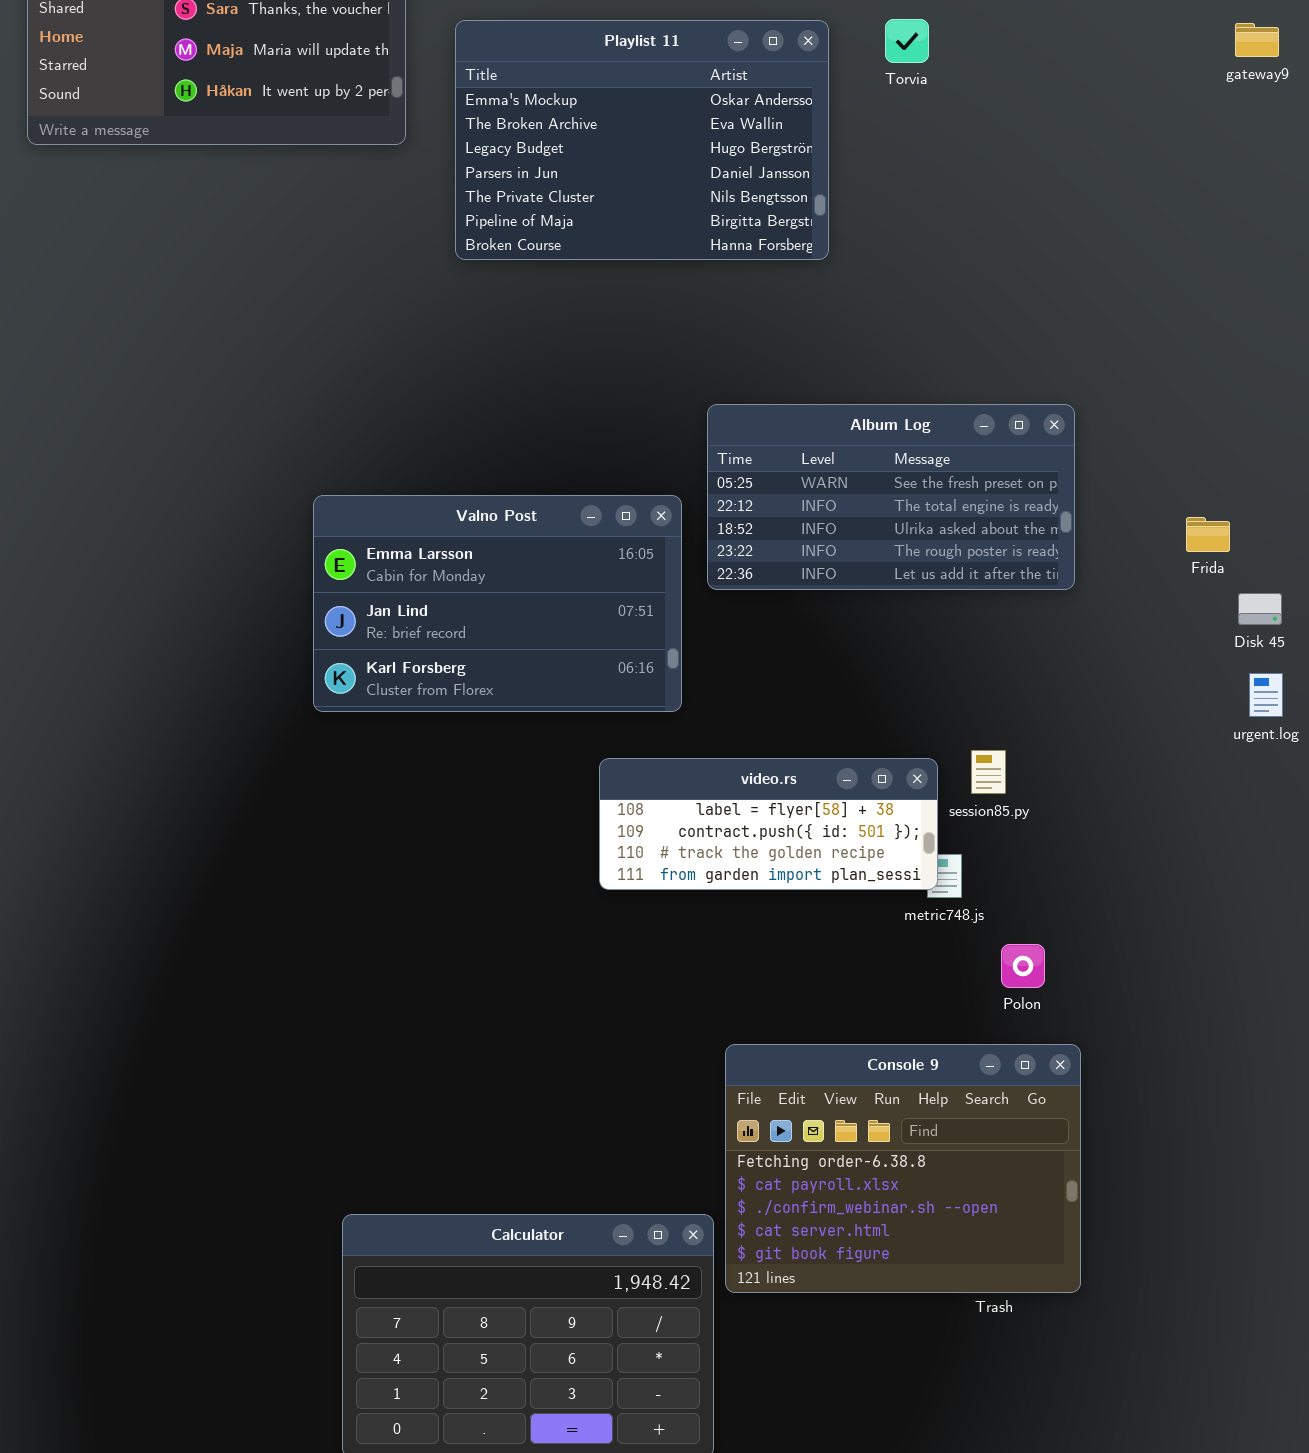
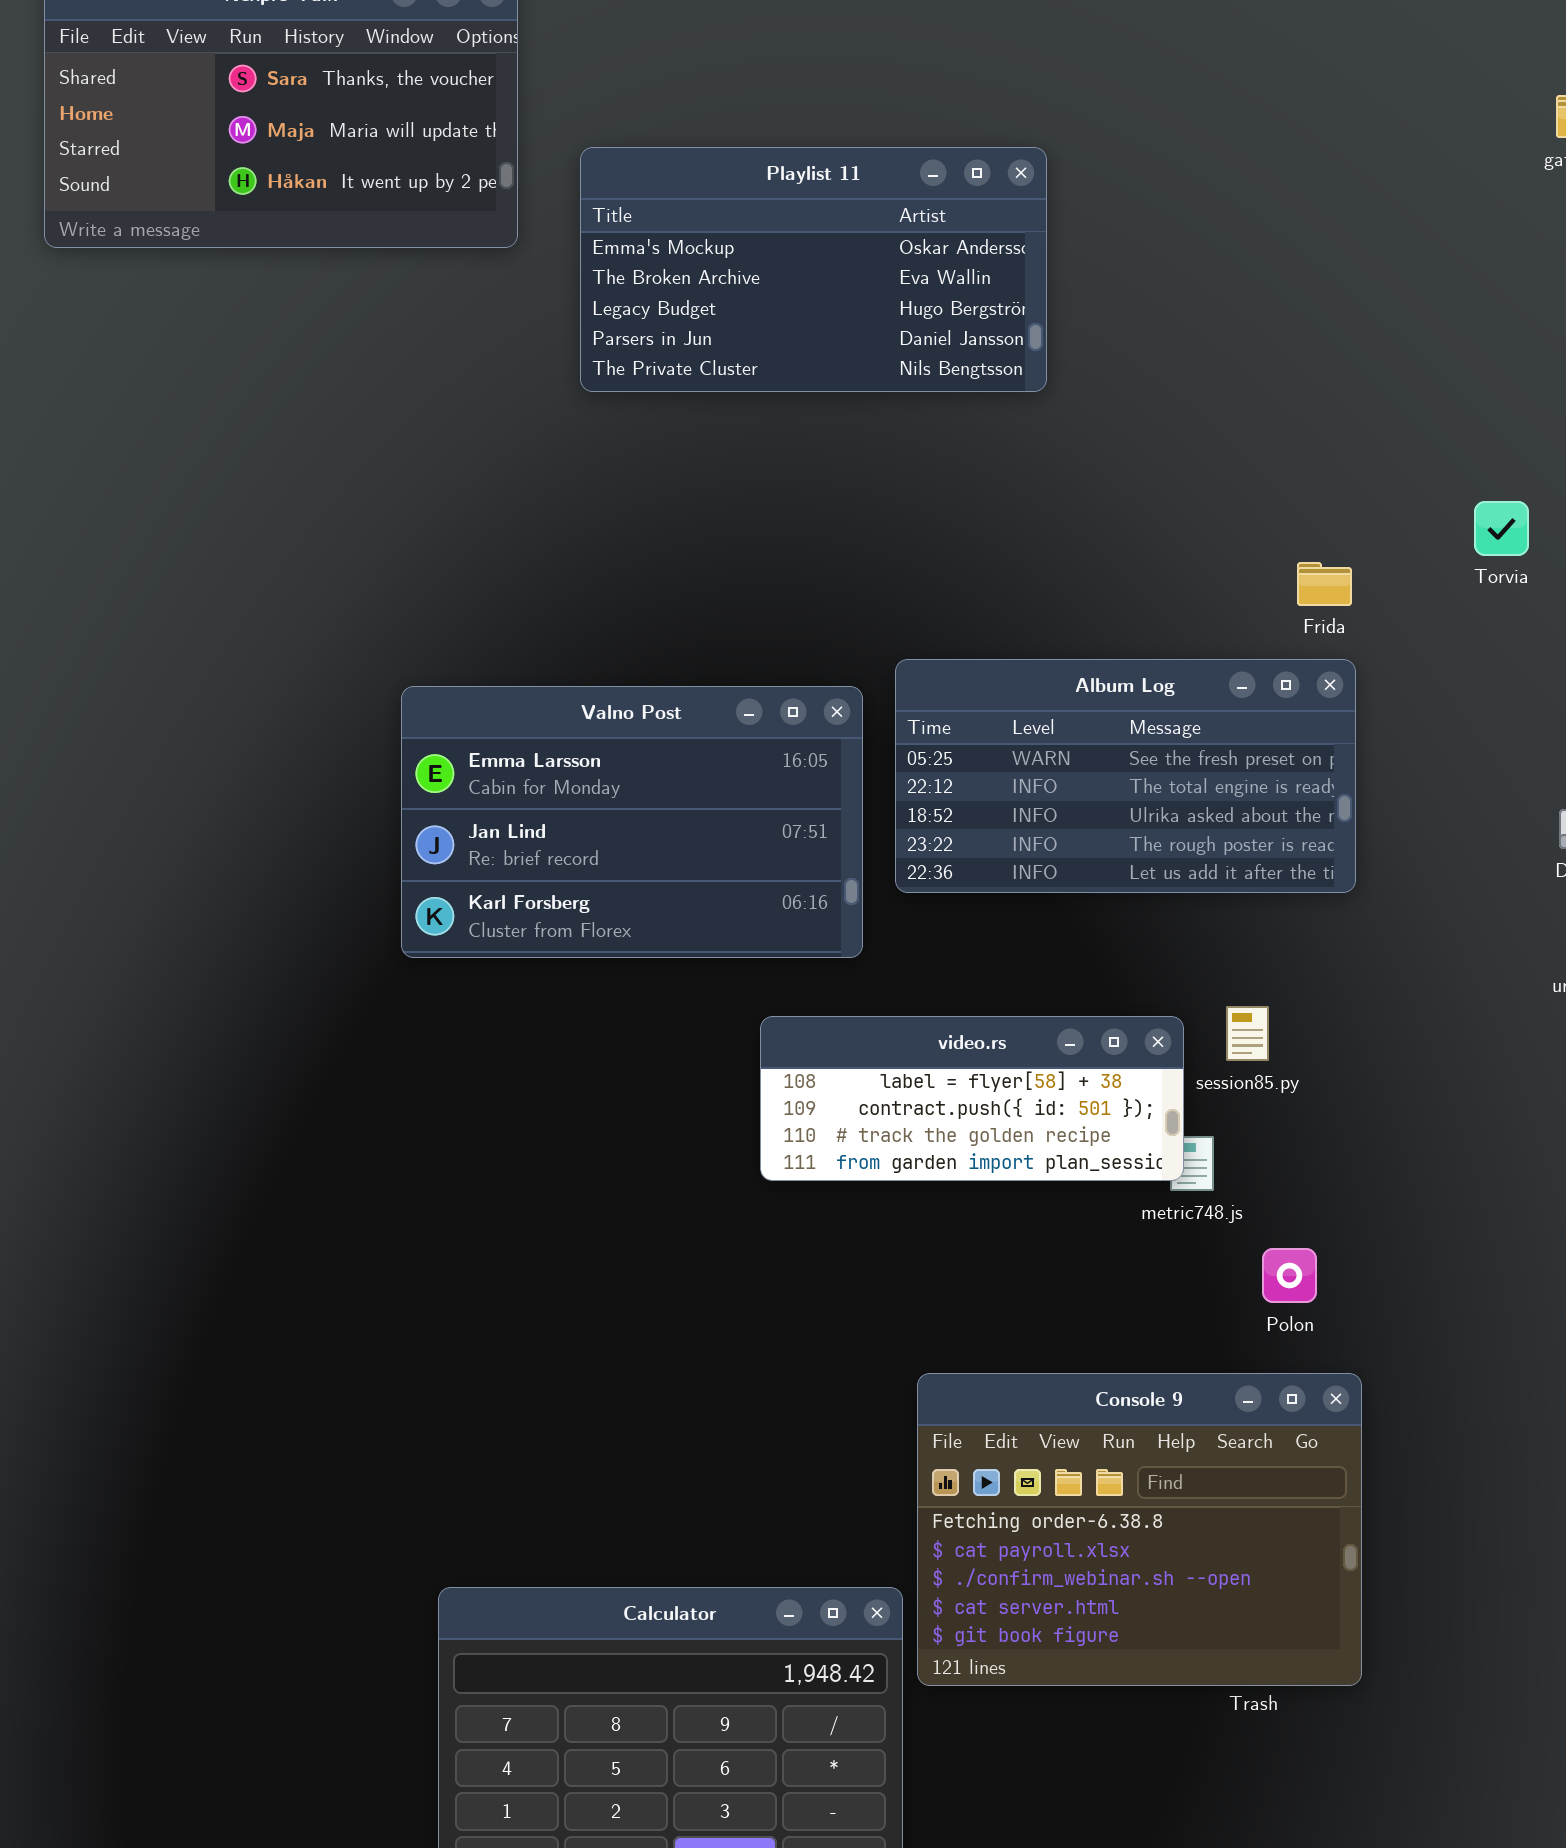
Torvia: [885,19,929,63] -> [1474,501,1529,556], moved
Playlist 11: [455,20,829,260] -> [580,147,1047,392], resized
Album Log: [707,404,1075,590] -> [895,659,1356,893], moved
Frida: [1186,517,1230,552] -> [1297,562,1352,606], moved

